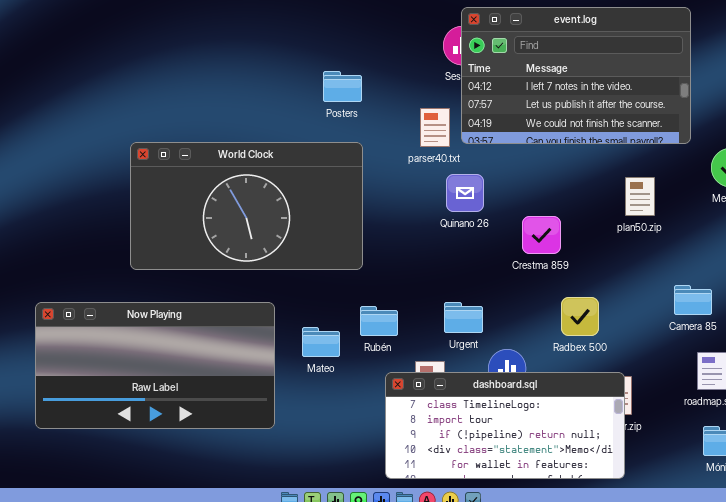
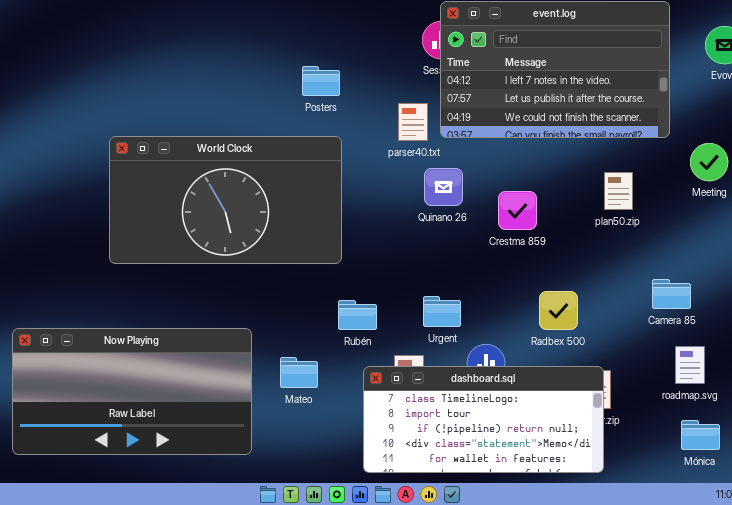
Crestma 859: [522,216,561,254] -> [498,191,537,230], moved
Now Playing: [35,302,275,429] -> [12,328,252,455], moved
Mateo: [302,327,340,357] -> [280,357,318,388], moved

